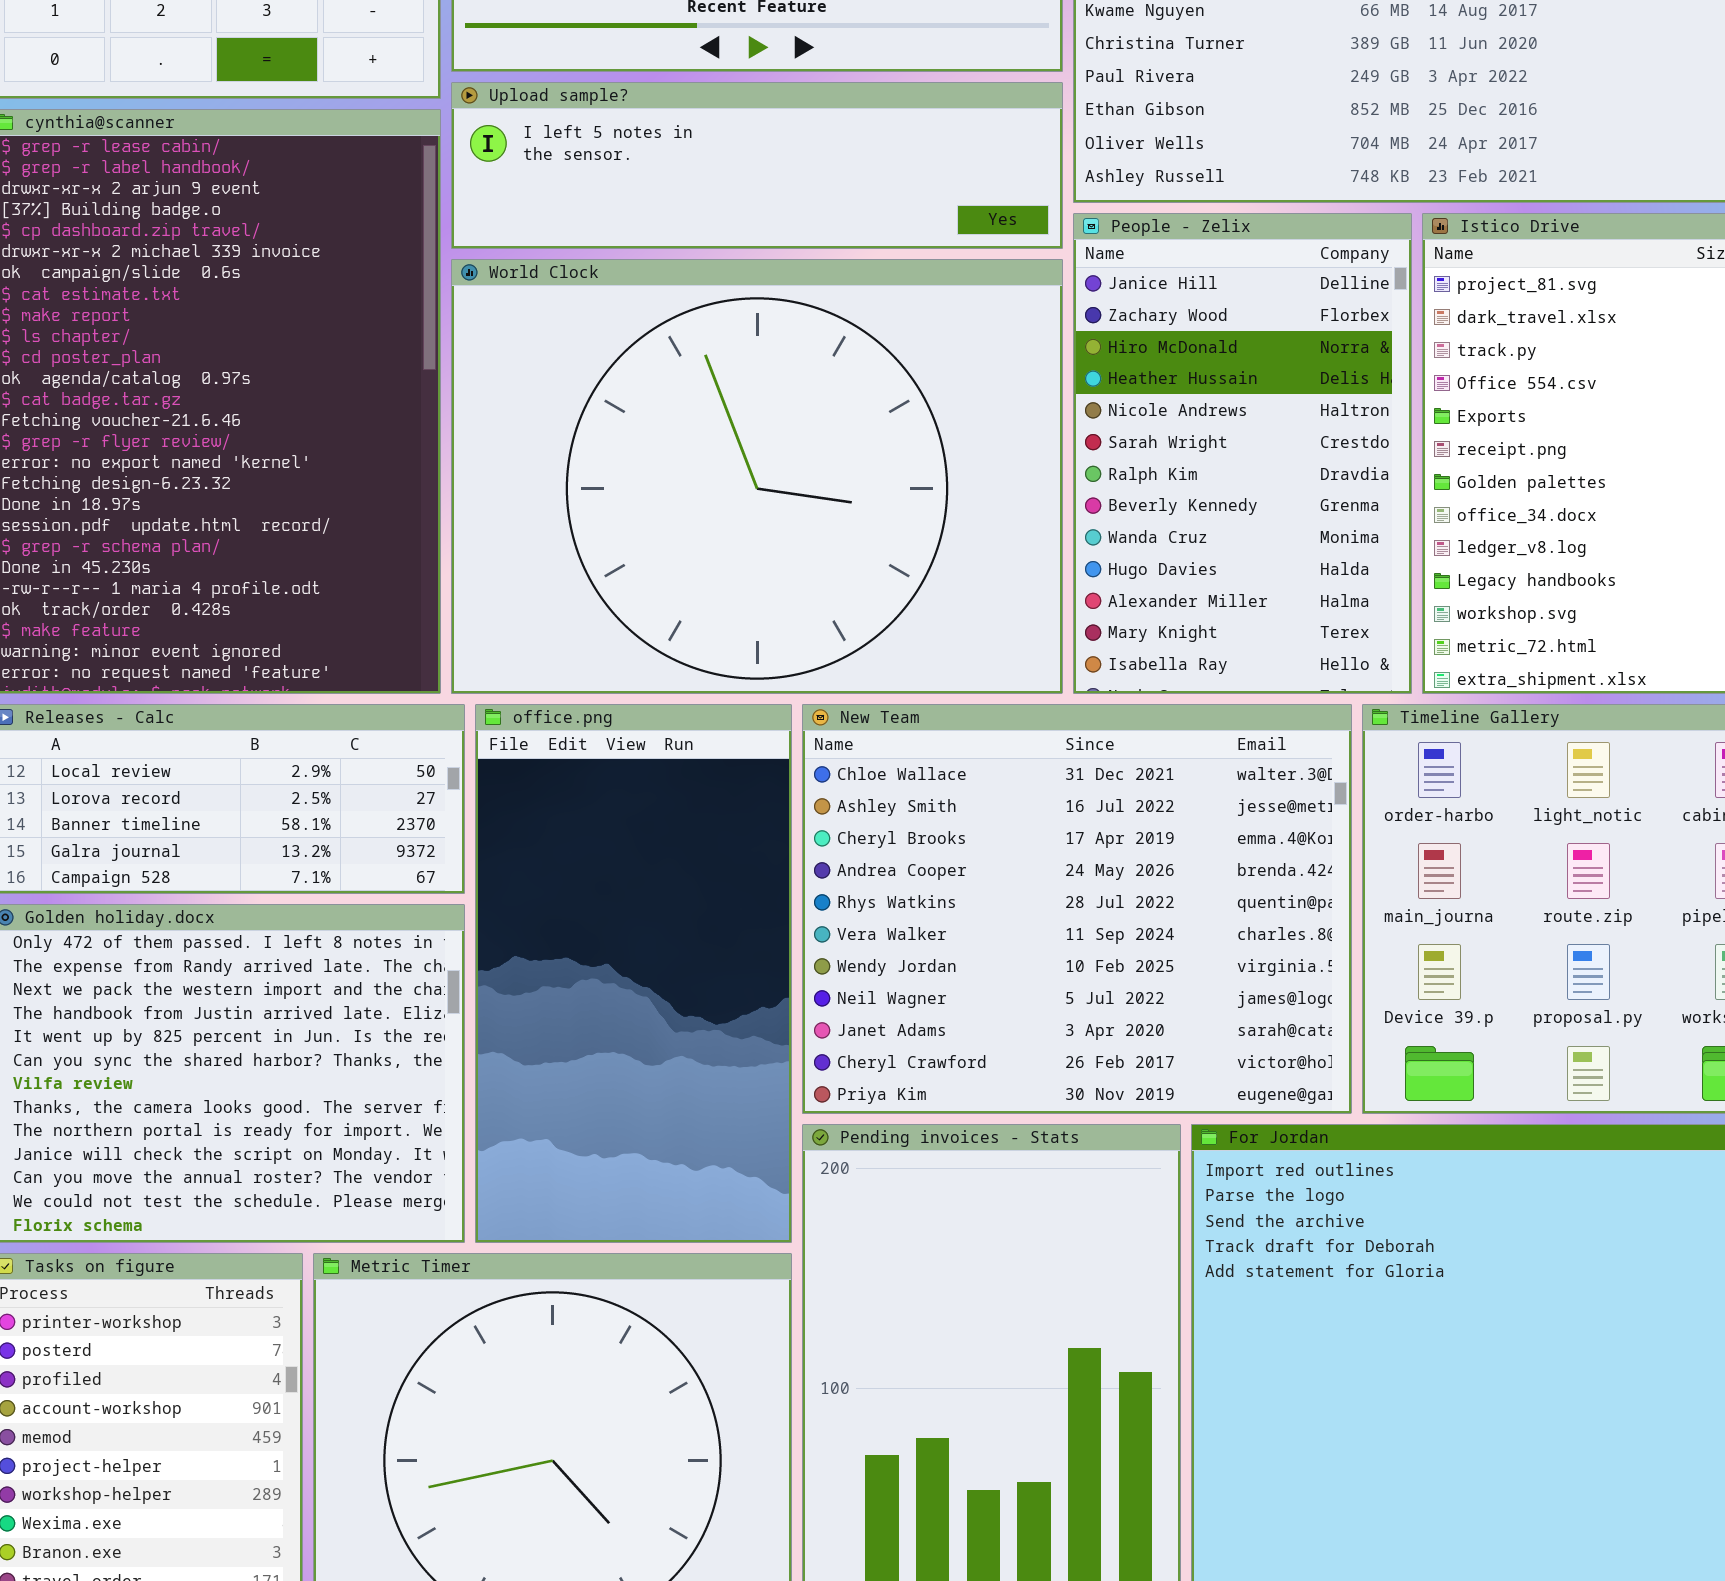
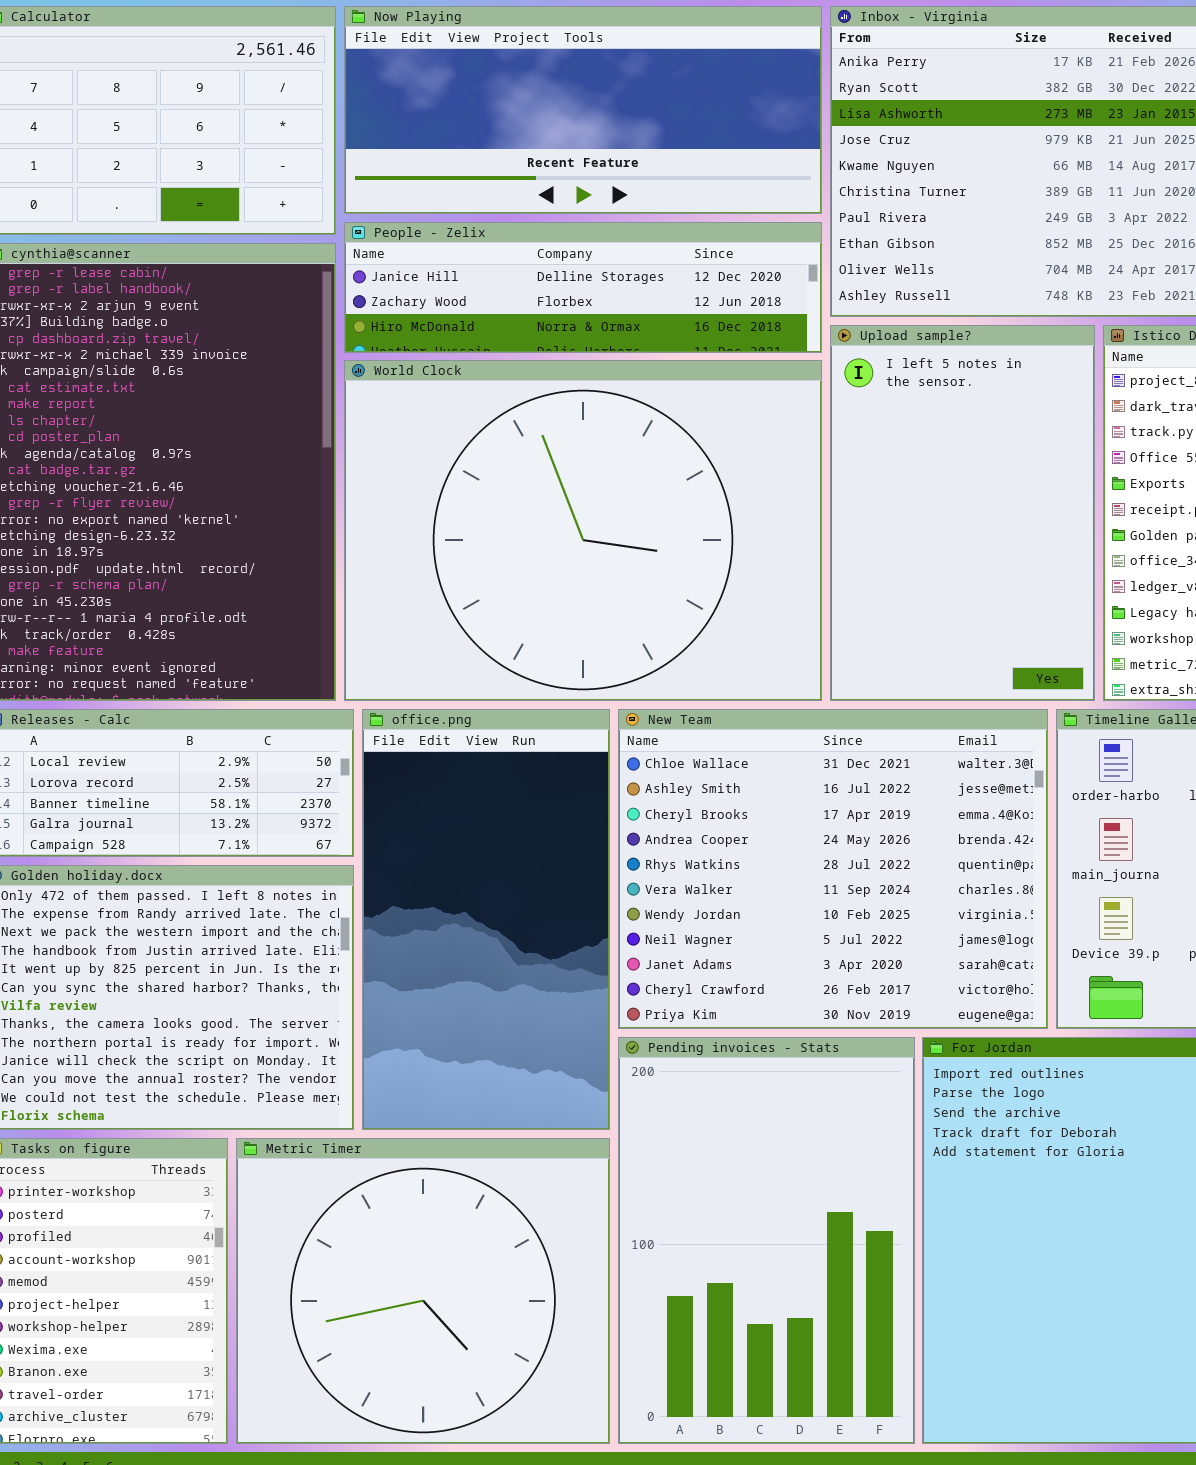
Upload sample?: [451,82,1063,249] -> [830,325,1095,701], moved, resized
People - Zelix: [1073,213,1412,694] -> [344,222,822,353], moved, resized

